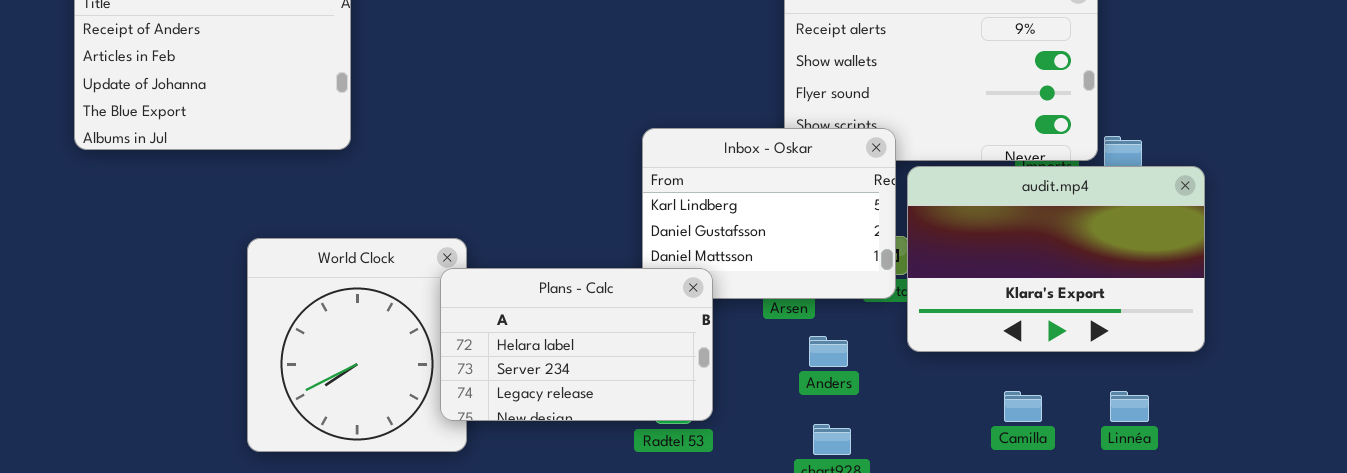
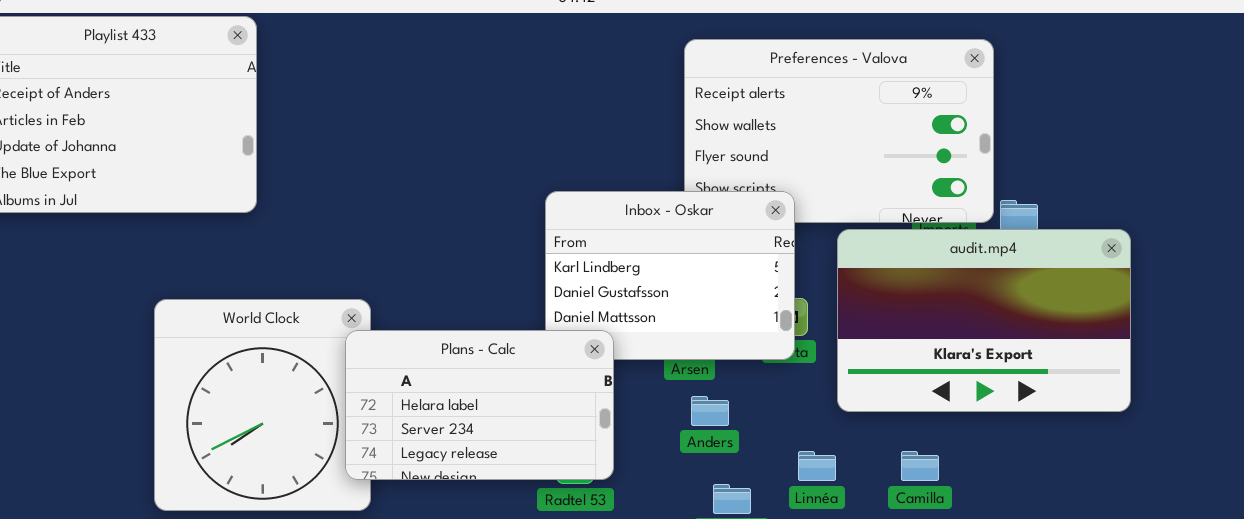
audit.mp4: [907,166,1205,352] -> [837,229,1131,412], moved
Anders: [809,336,848,367] -> [691,396,729,426], moved
Linnéa: [1110,391,1149,422] -> [798,451,836,481], moved

